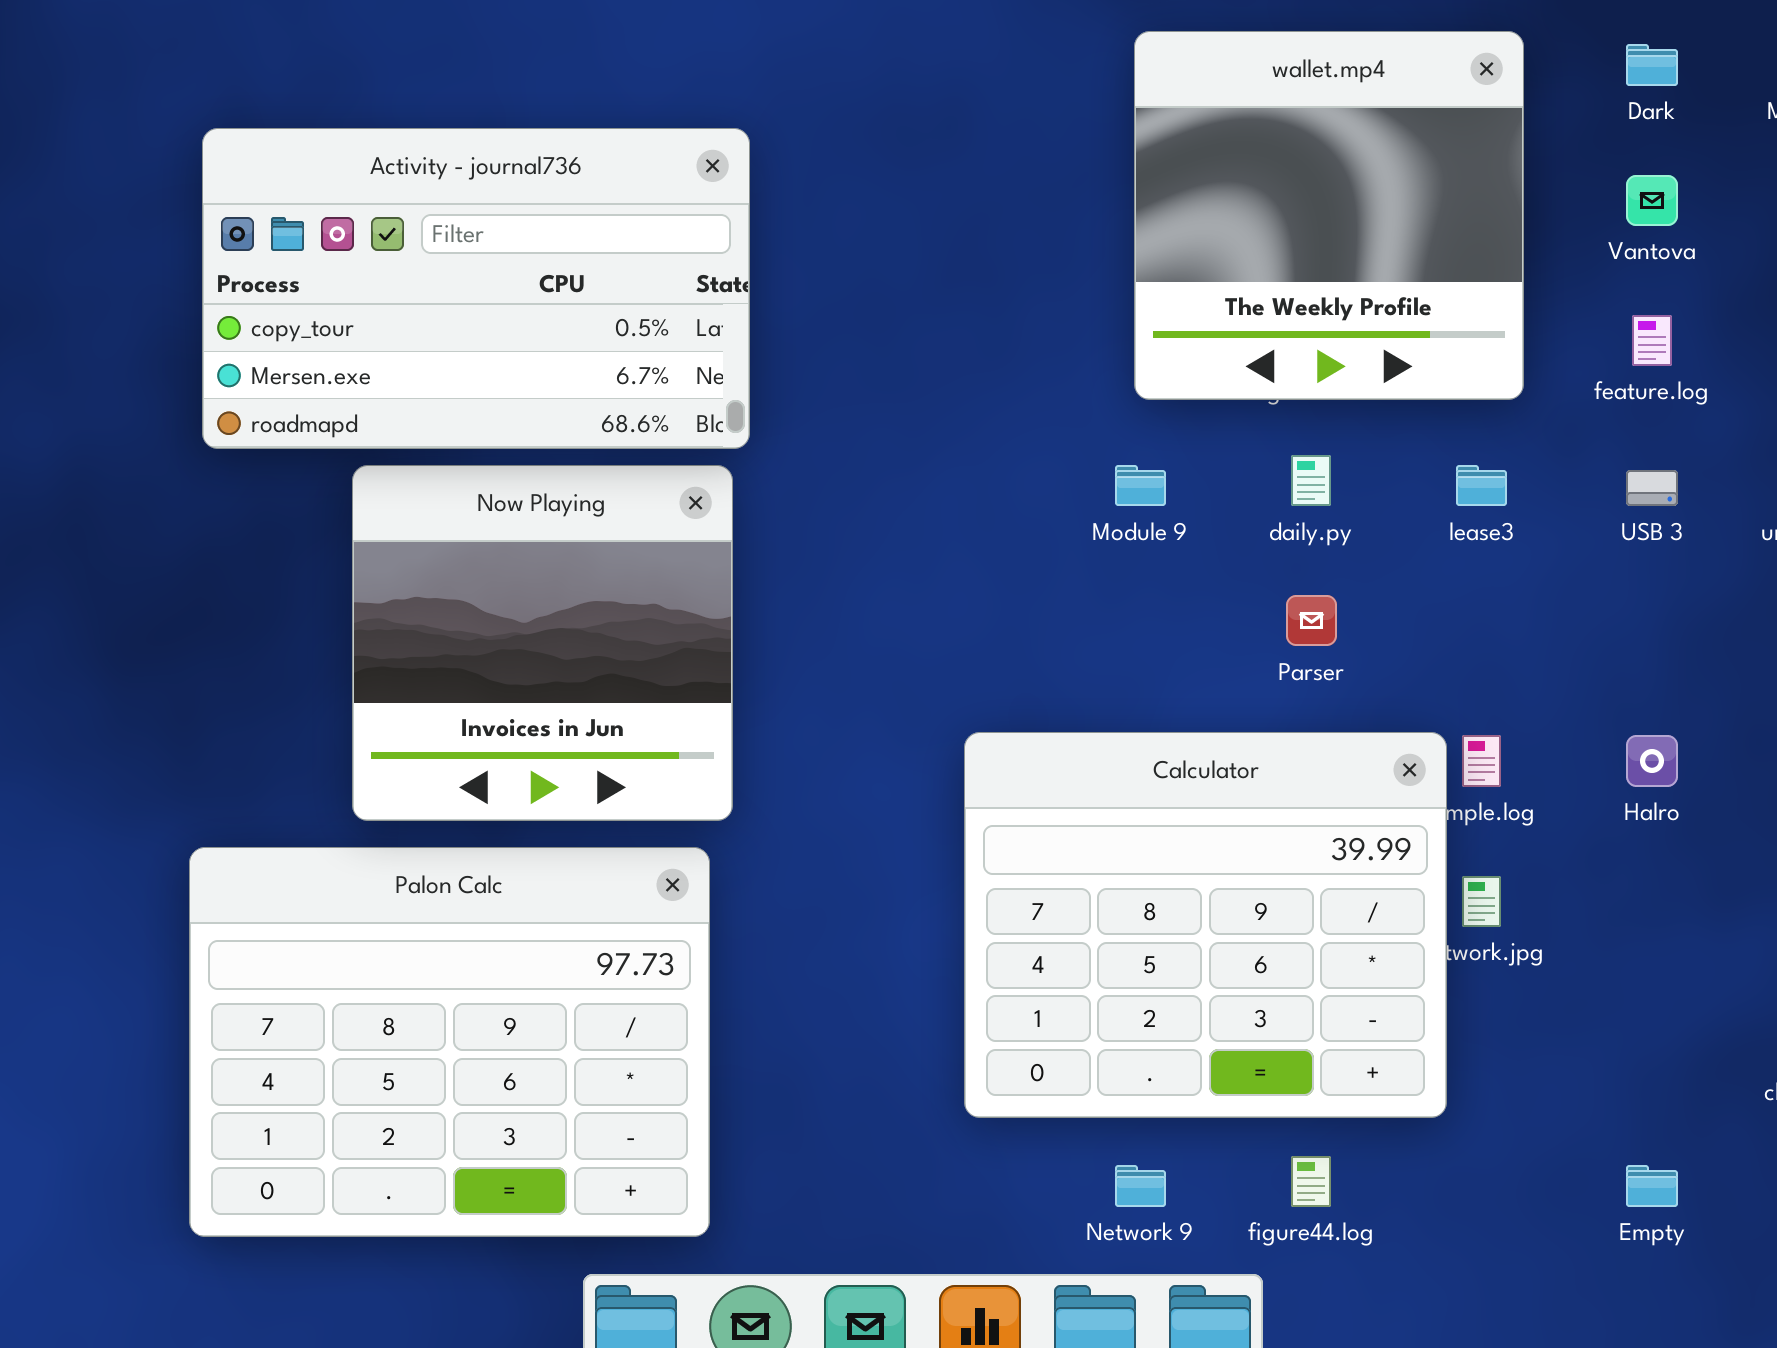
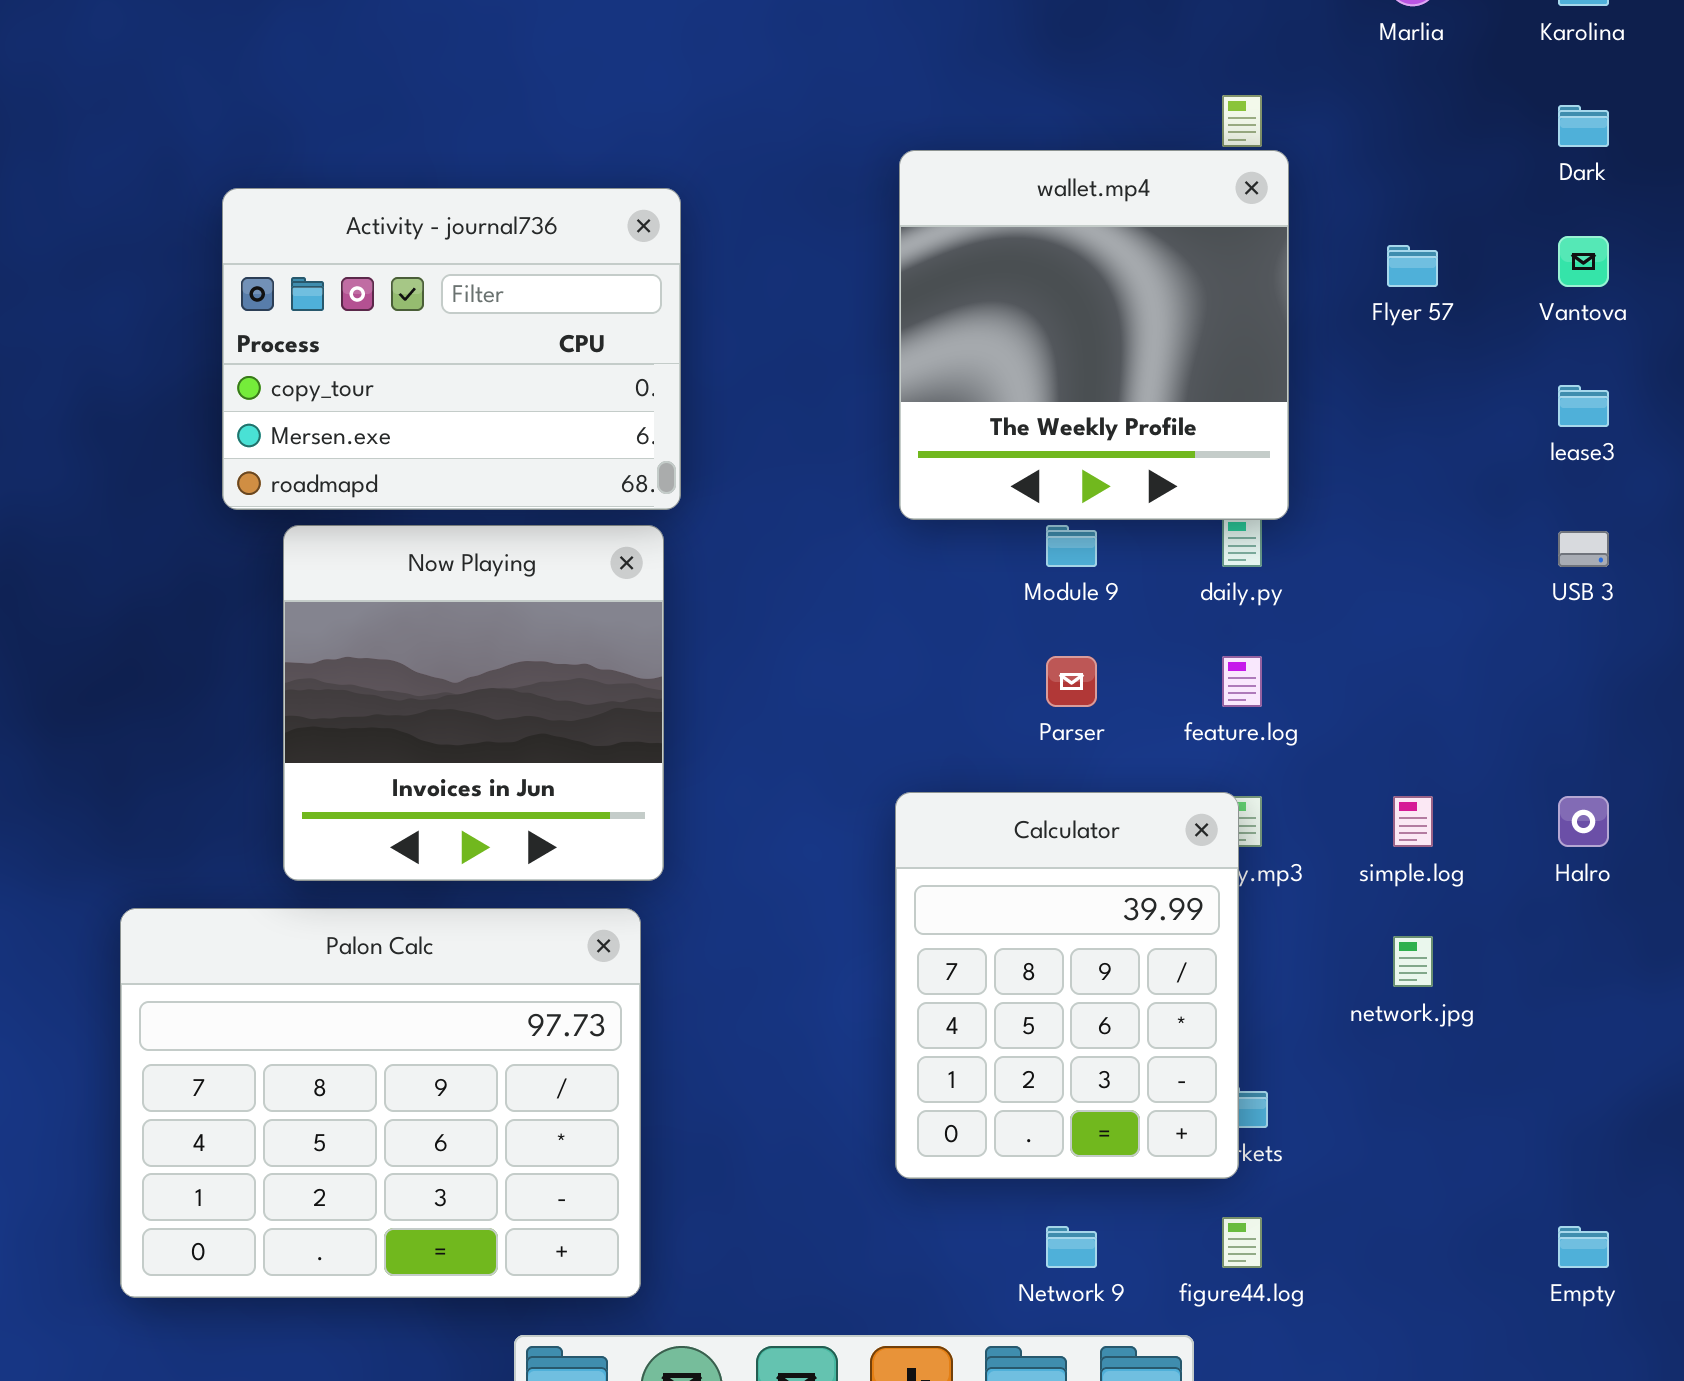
wallet.mp4: [1134,31,1524,400] -> [899,150,1289,520], moved
Activity - journal736: [202,128,750,449] -> [222,188,681,510], resized
feature.log: [1632,315,1672,366] -> [1222,656,1262,707], moved
lease3: [1456,465,1507,506] -> [1558,385,1609,427], moved
Parser: [1286,595,1337,646] -> [1046,656,1097,707], moved
Calculator: [964,732,1447,1118] -> [895,792,1239,1179], resized

